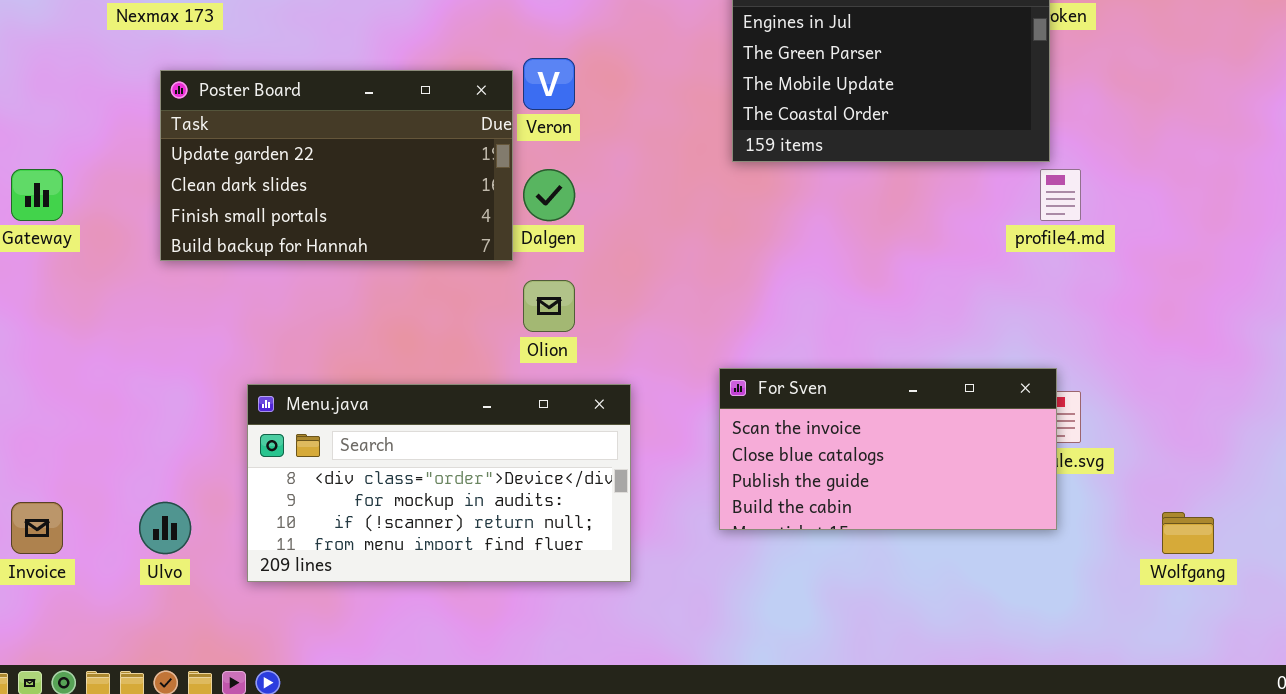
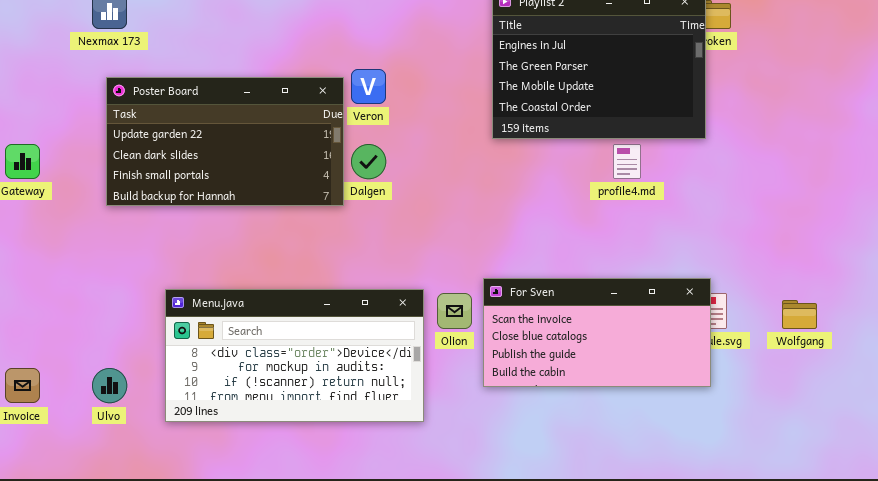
profile4.md: [1040,169,1081,221] -> [613,144,641,179], moved
Olion: [523,280,575,332] -> [437,293,472,329], moved
Wolfgang: [1162,512,1214,554] -> [782,300,817,329], moved

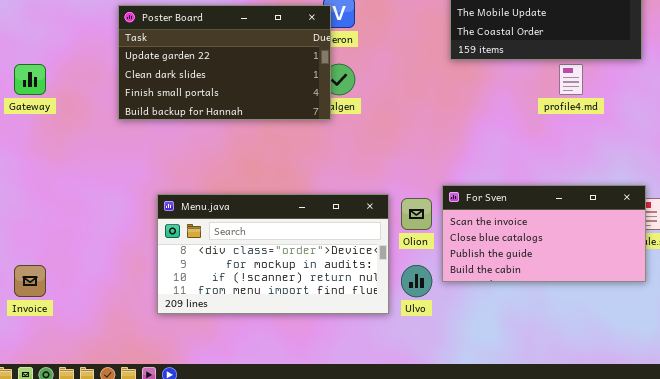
Poster Board: [106,77,344,206] -> [118,5,331,120], moved
Ulvo: [92,368,127,403] -> [401,265,432,297], moved

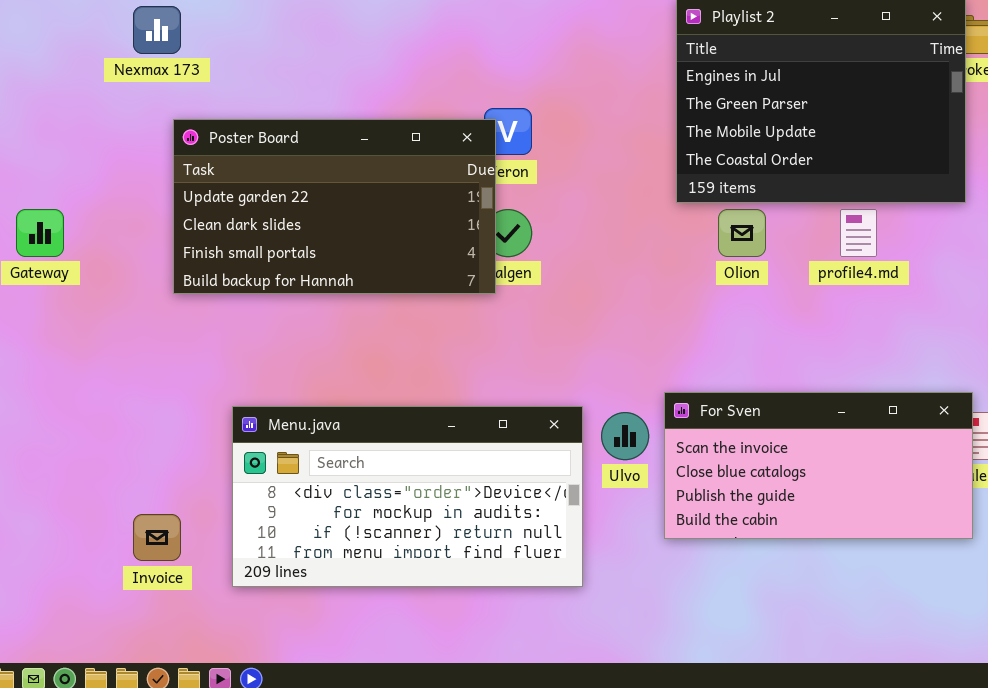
Olion: [401,198,432,230] -> [718,209,766,257], moved
Invoice: [14,265,46,297] -> [133,514,181,561], moved
Ulvo: [401,265,432,297] -> [601,412,649,460], moved

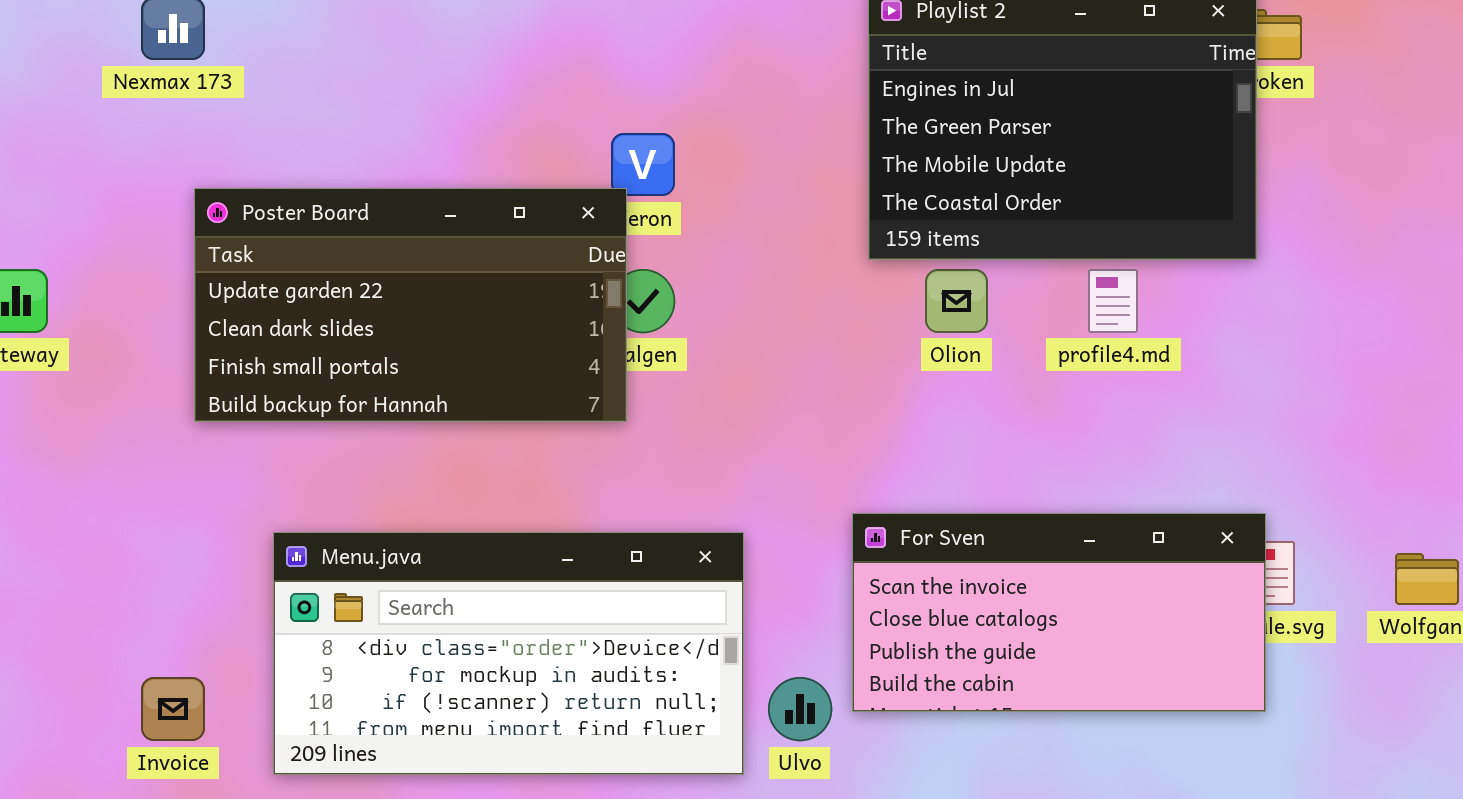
Poster Board: [173,119,496,294] -> [194,188,627,422], moved
Ulvo: [601,412,649,460] -> [768,677,832,741], moved

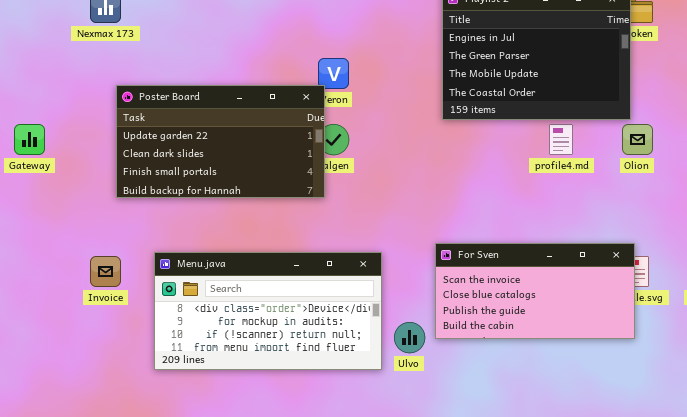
Olion: [925,269,988,333] -> [622,124,653,155], moved
Invoice: [141,677,205,741] -> [90,256,121,287], moved

